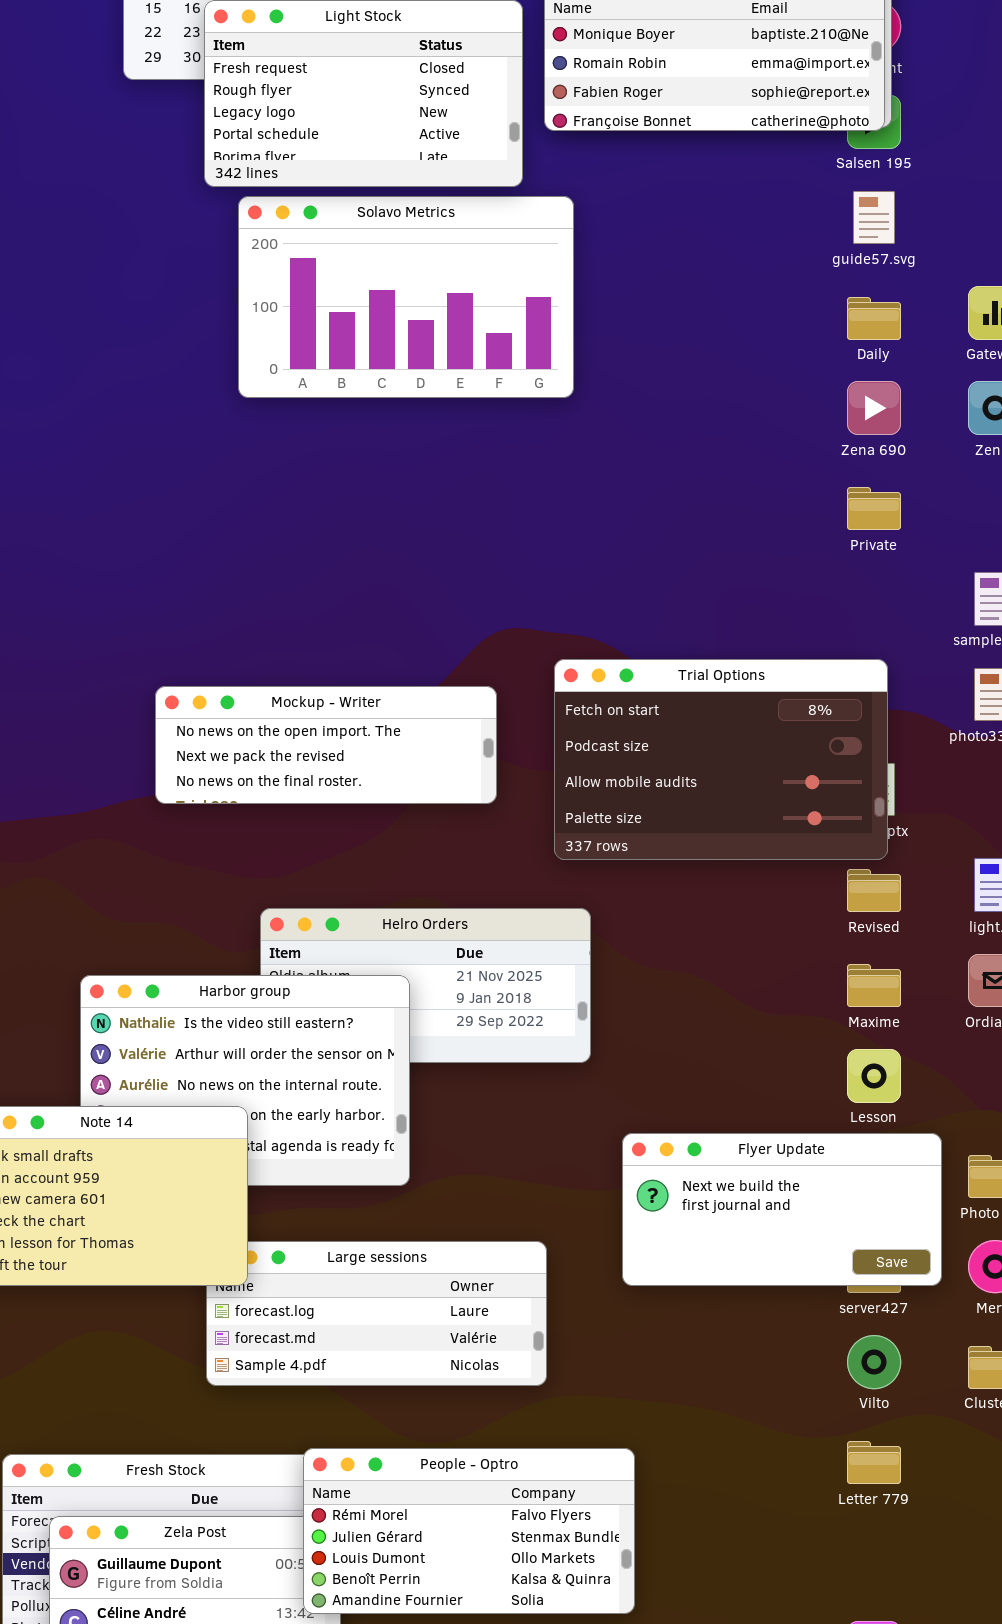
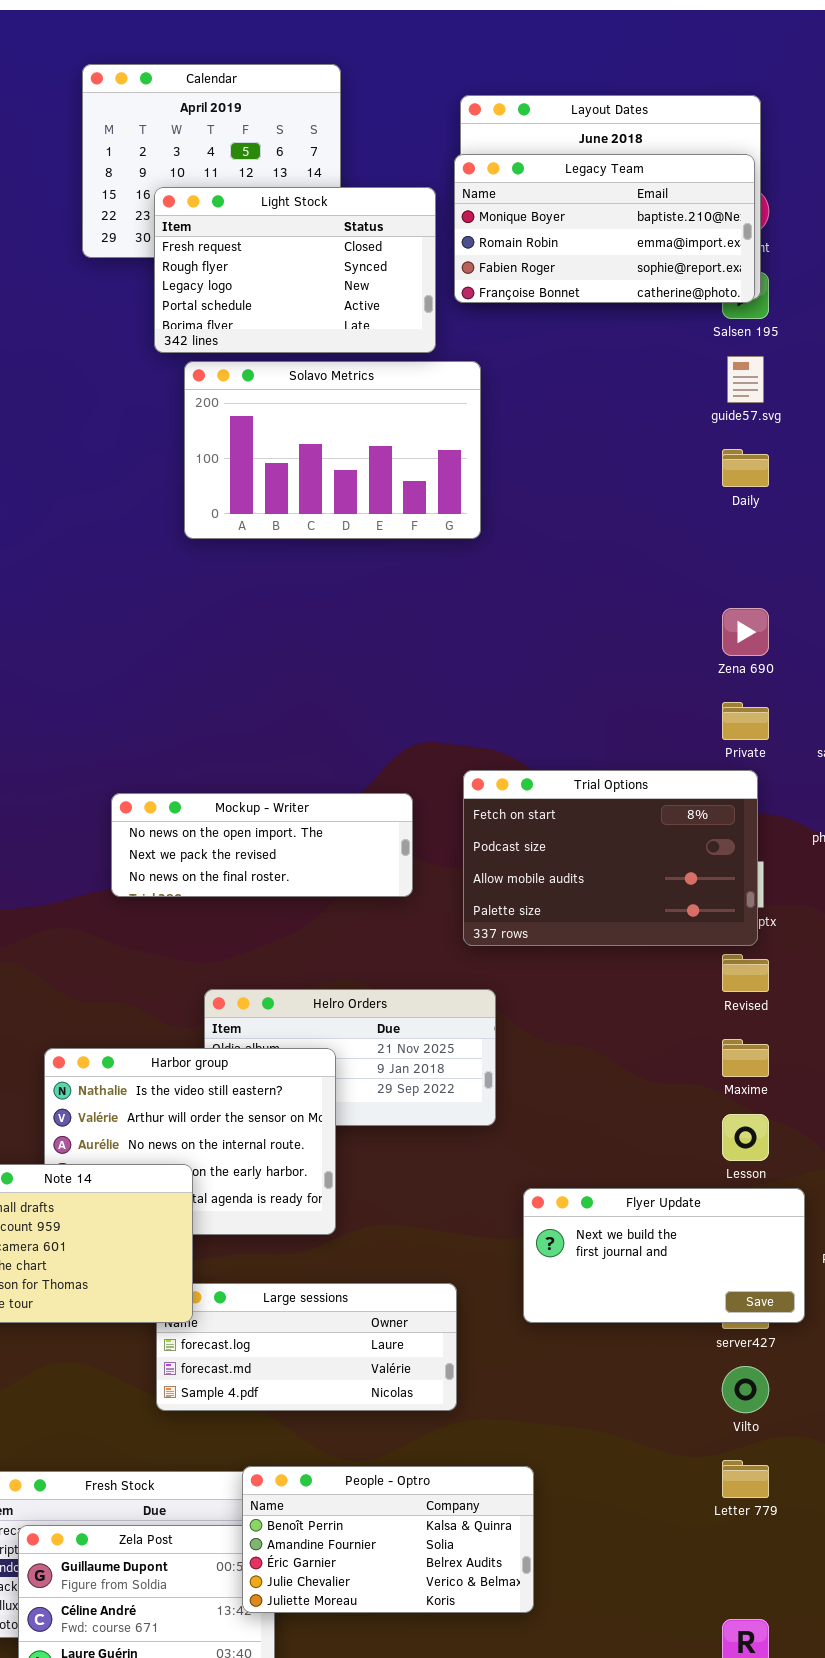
Zena 690: [847,381,901,435] -> [722,608,769,656], moved
Private: [847,487,901,530] -> [722,702,769,740], moved
People - Optro: [303,1448,635,1614] -> [242,1466,534,1613], scrolled down 3 rows

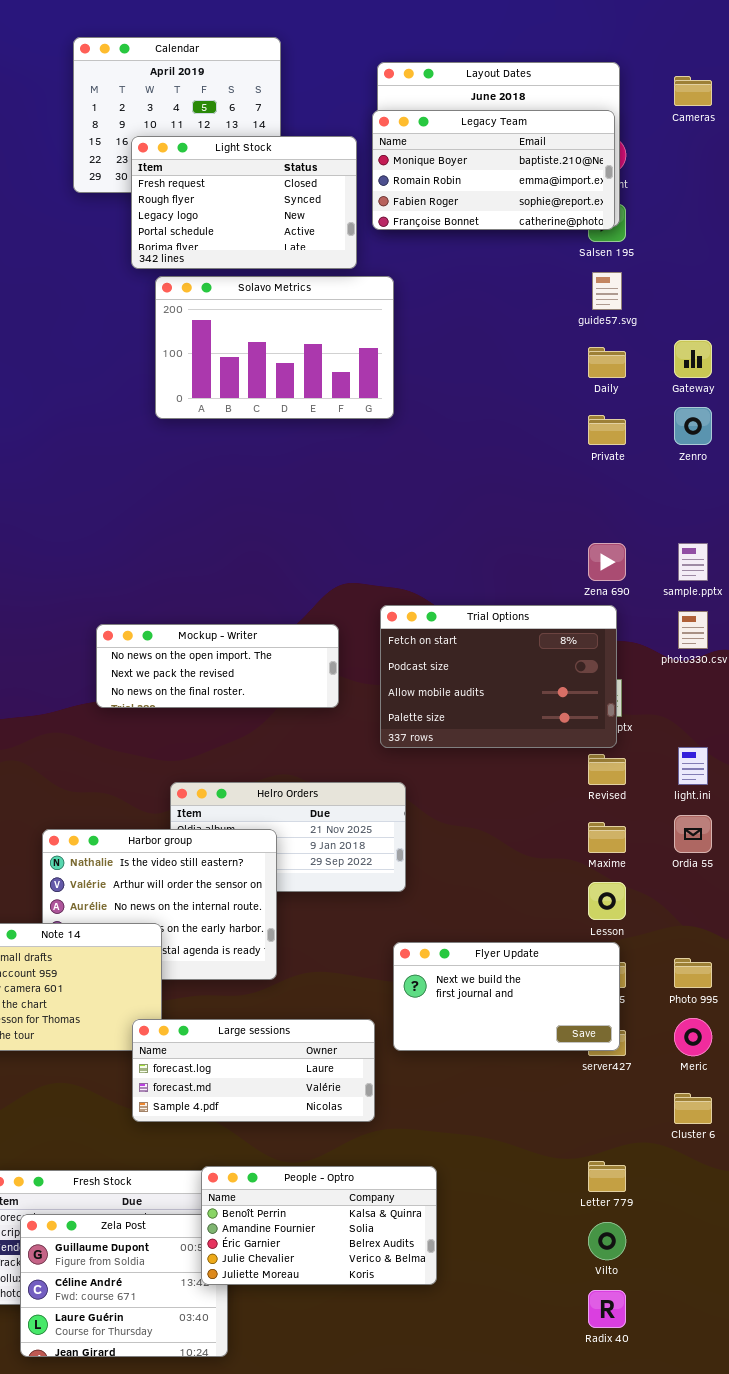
Zena 690: [722,608,769,656] -> [588,543,626,581], moved
Private: [722,702,769,740] -> [588,415,626,445], moved
Flyer Update: [523,1188,805,1323] -> [393,942,620,1051], moved
Large sessions: [156,1283,457,1411] -> [132,1019,375,1122], raised
Vilto: [722,1366,769,1413] -> [588,1222,626,1260], moved

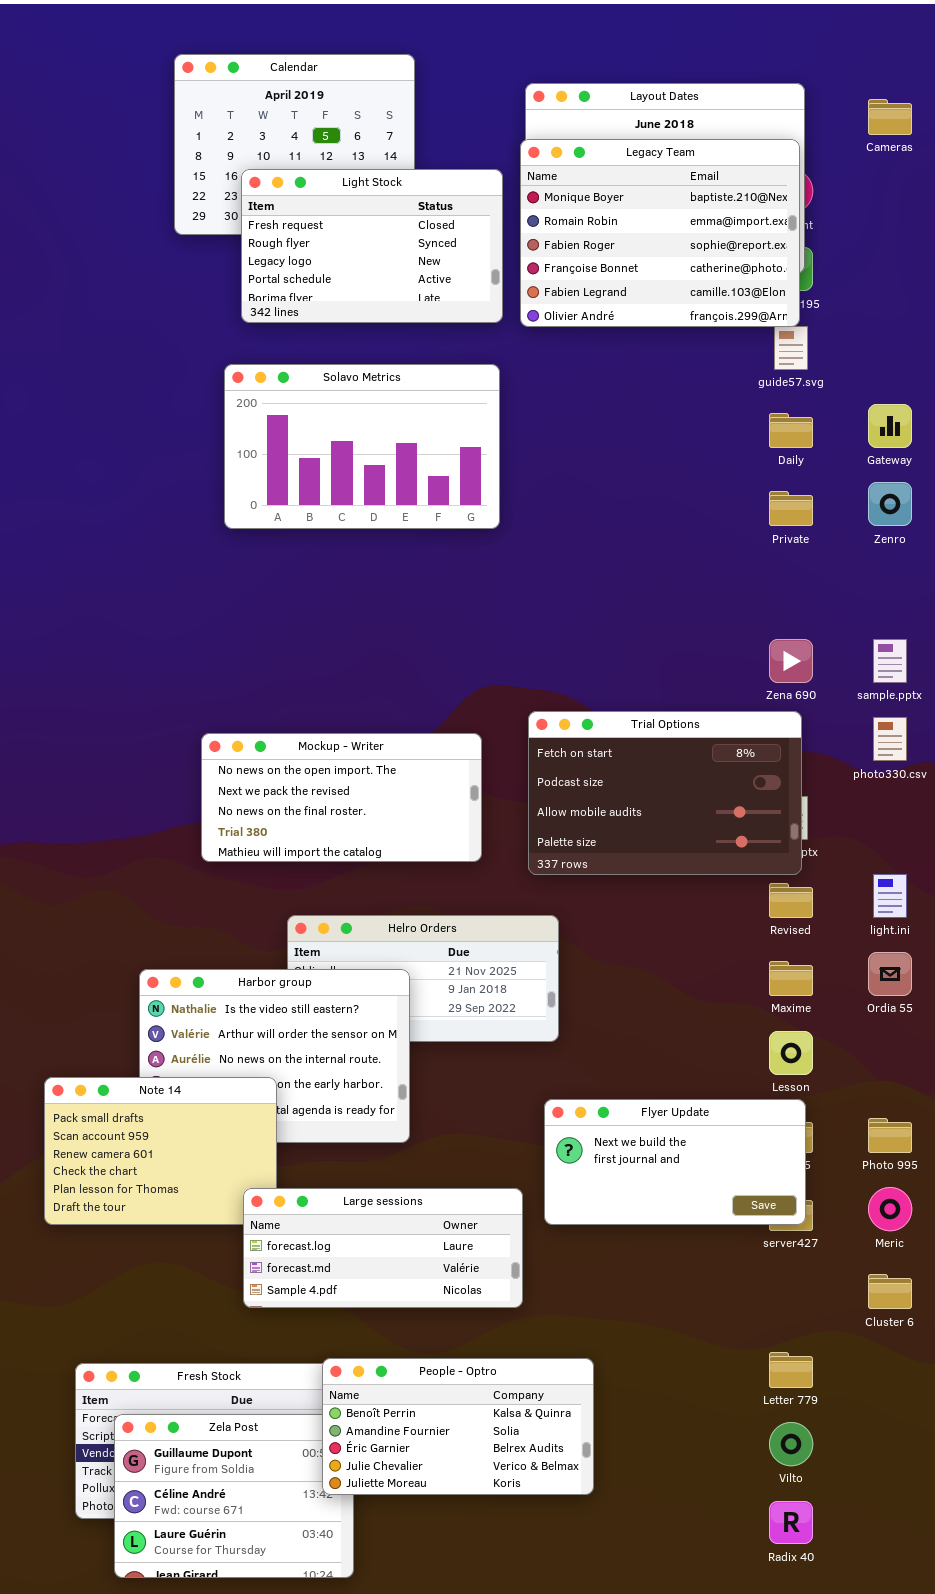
Legacy Team: [372,110,615,230] -> [520,139,800,327], resized
Solavo Metrics: [155,276,394,419] -> [224,364,500,529], moved
Mockup - Writer: [96,624,339,708] -> [201,733,482,862], resized

